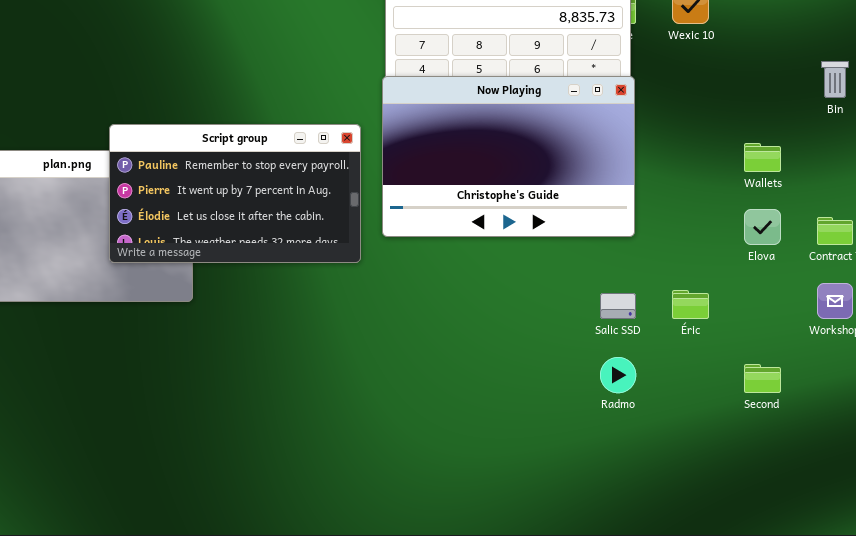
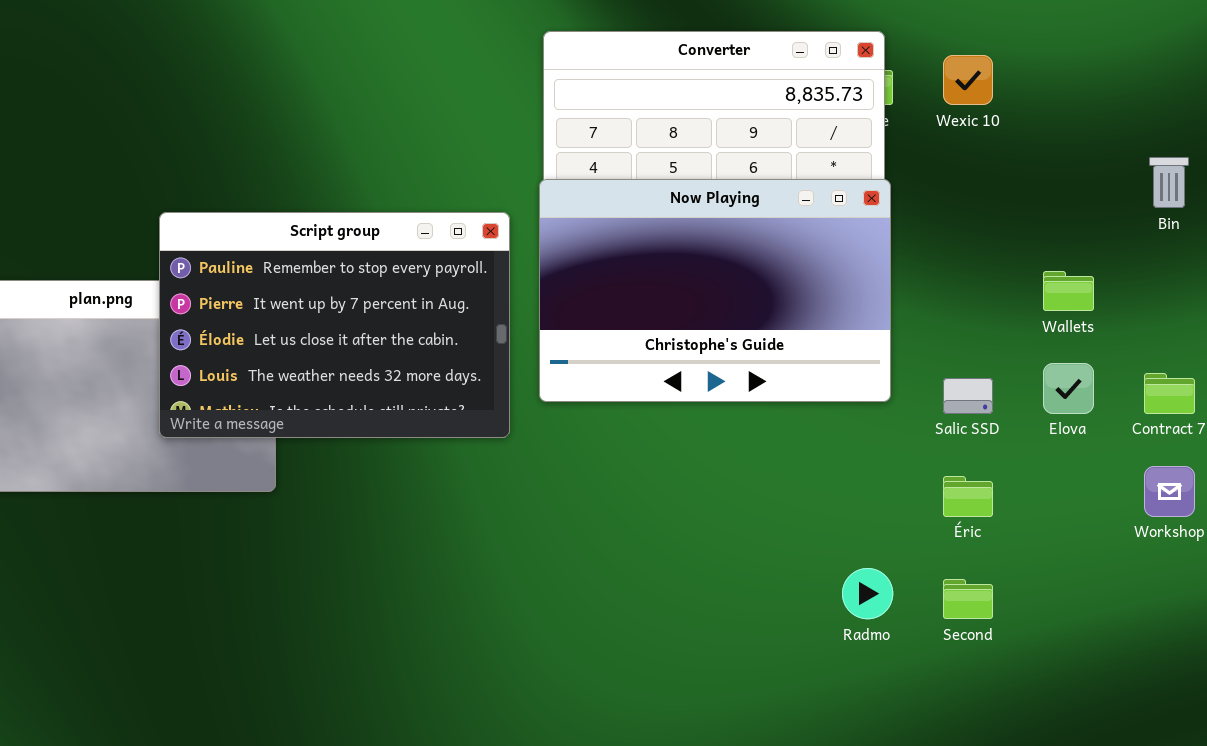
Script group: [109,124,361,263] -> [159,212,510,438], resized
Salic SSD: [600,293,636,319] -> [943,378,993,414], moved
Second: [744,364,781,393] -> [943,579,993,619], moved

